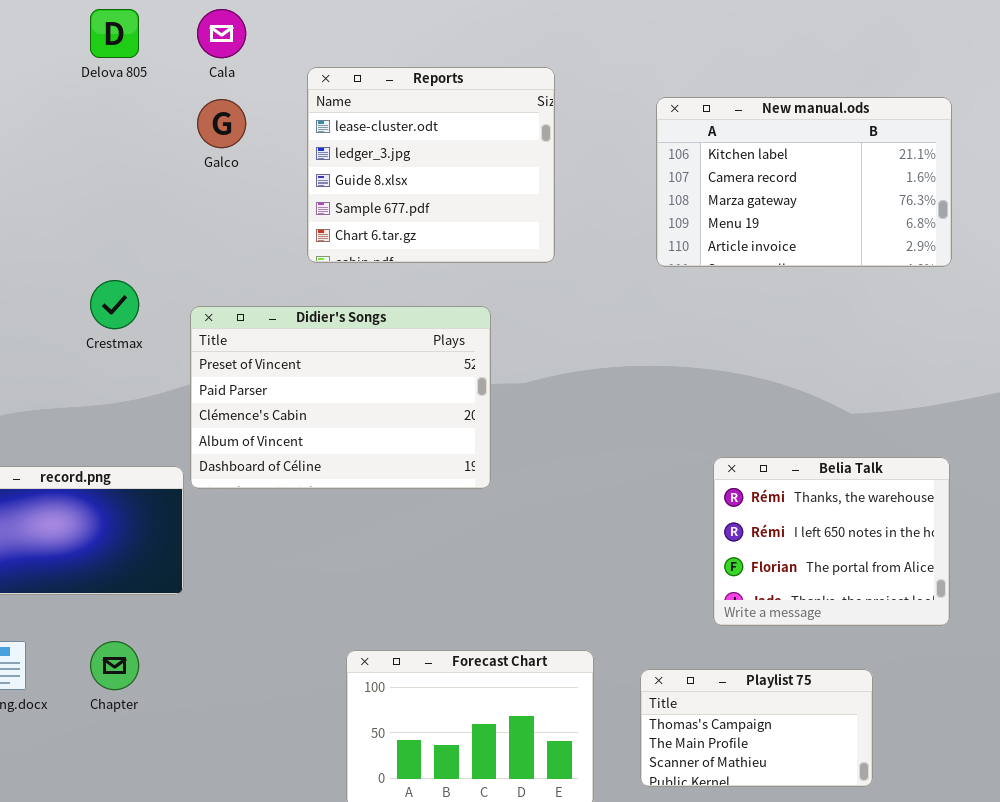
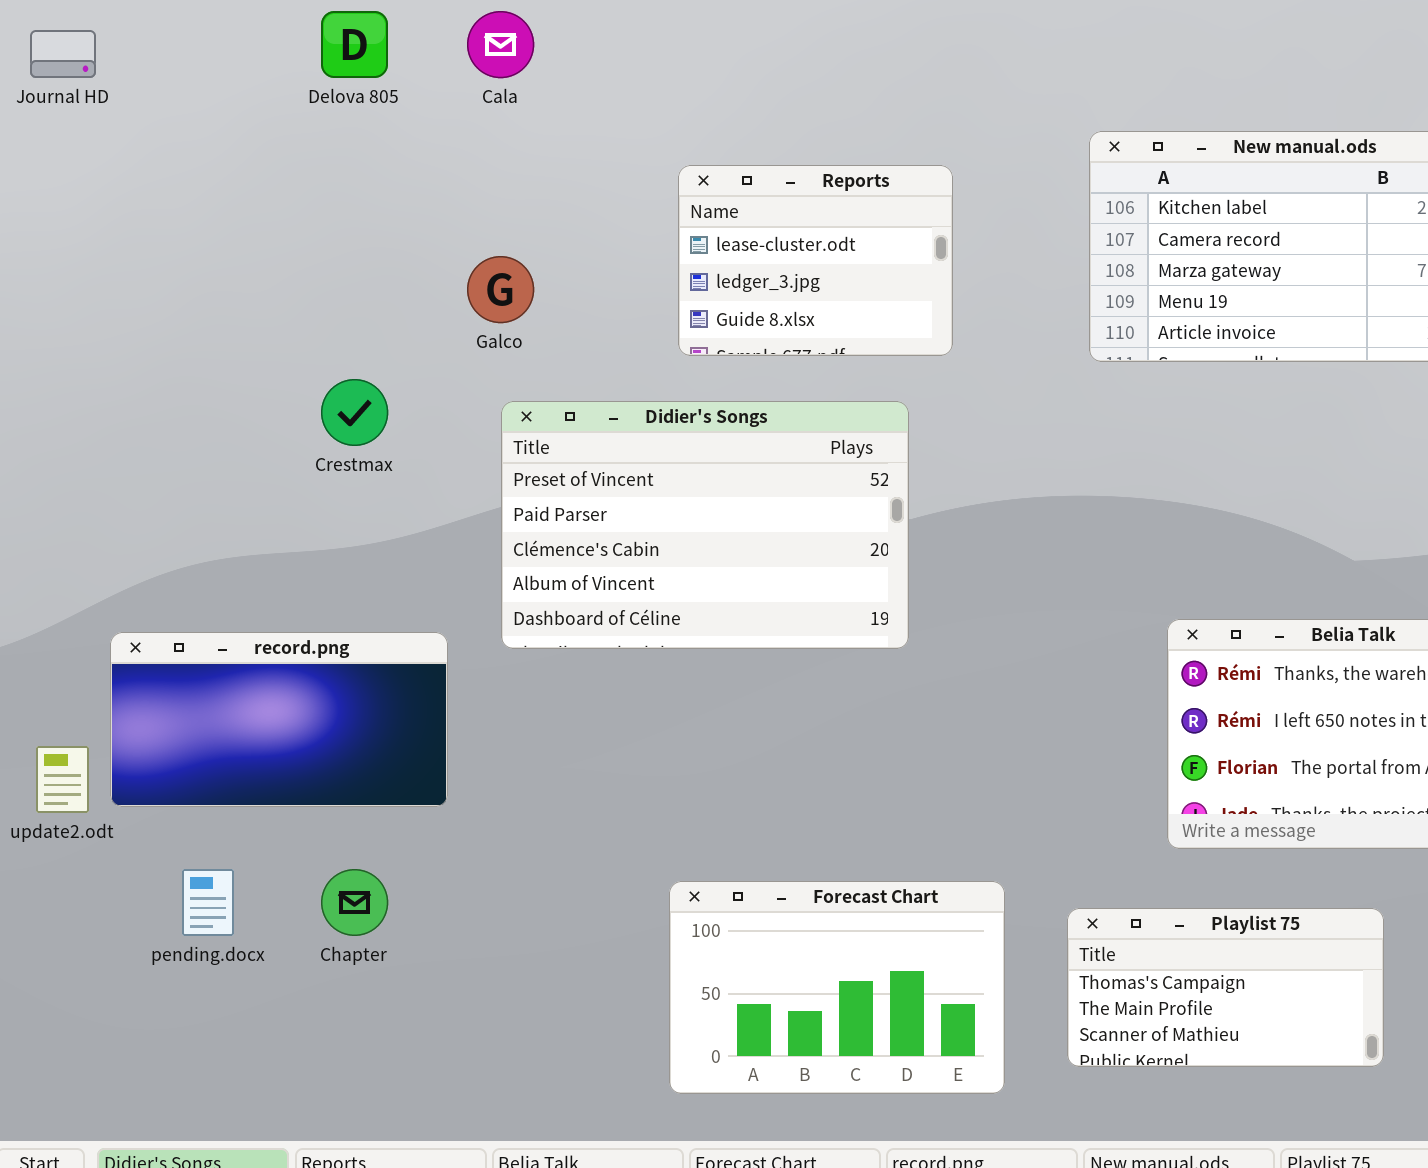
Reports: [307,67,555,263] -> [678,165,953,356], resized
Galco: [197,99,246,148] -> [467,256,534,323], moved
Didier's Songs: [190,306,491,489] -> [501,401,909,649], moved

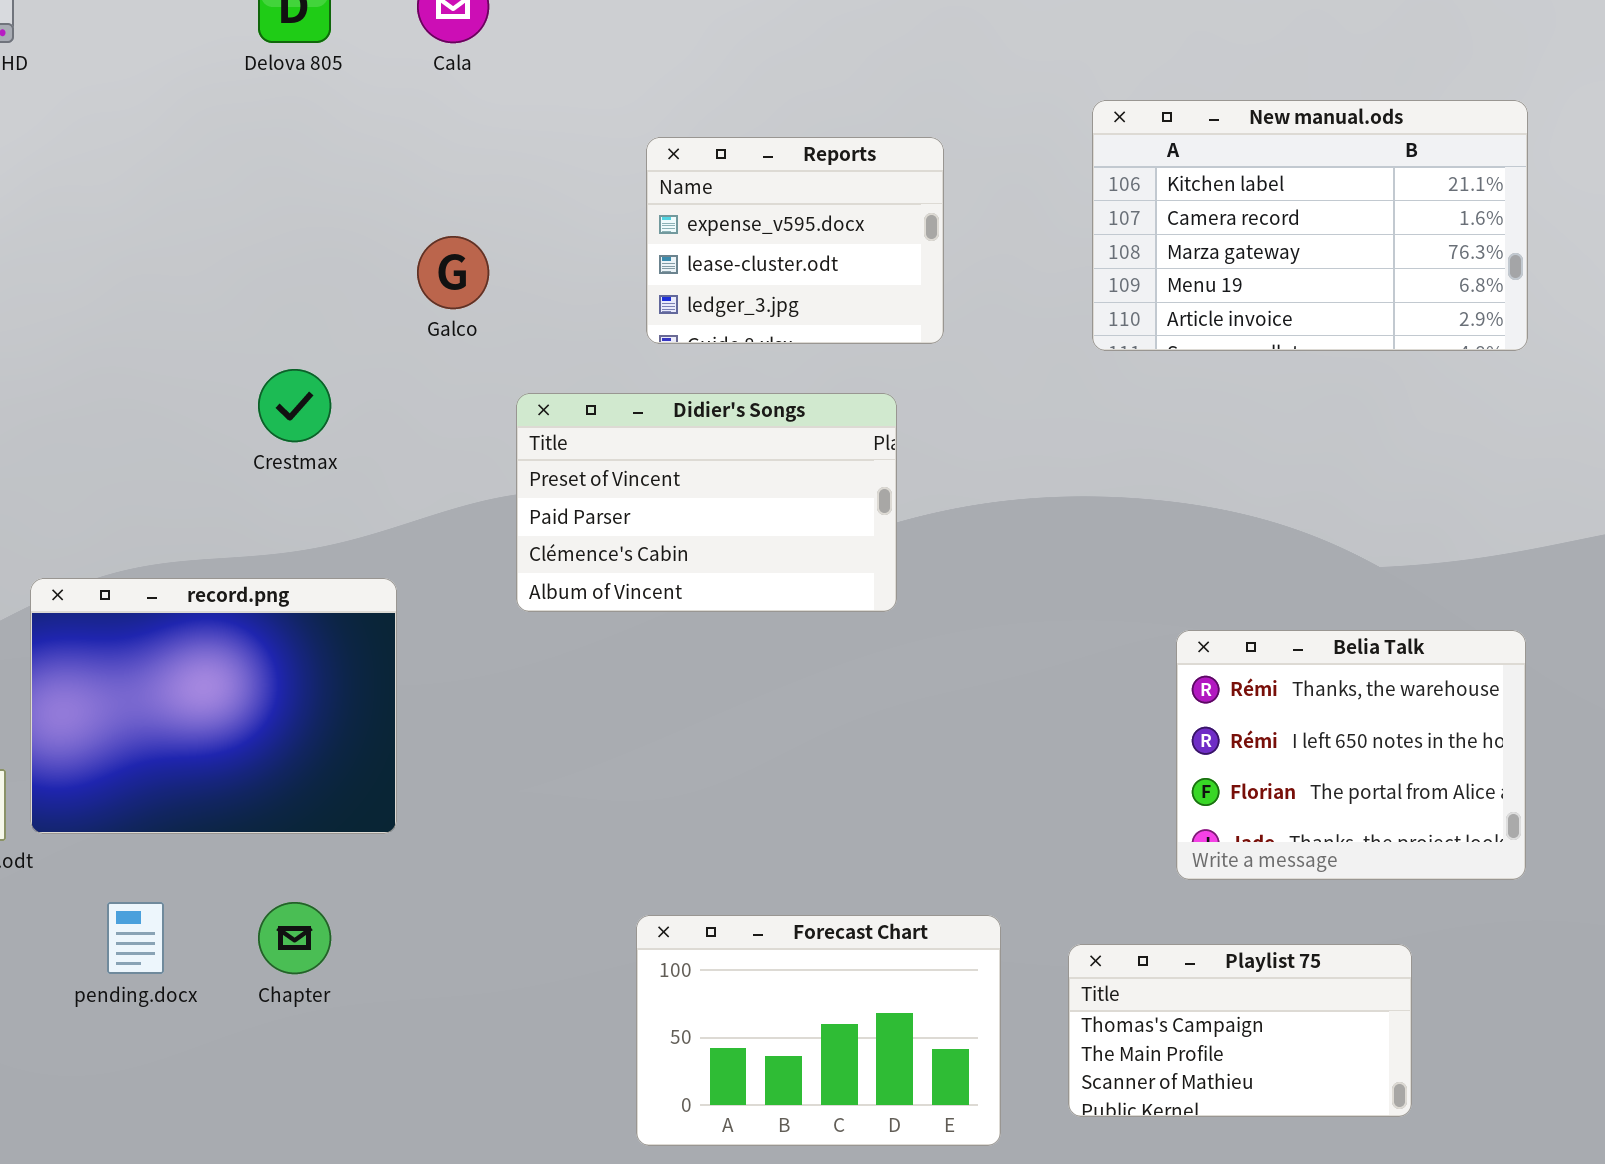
Reports: [678,165,953,356] -> [646,137,944,344], scrolled up 1 row
Didier's Songs: [501,401,909,649] -> [516,393,897,612], resized
record.png: [110,632,448,807] -> [30,578,397,834], resized

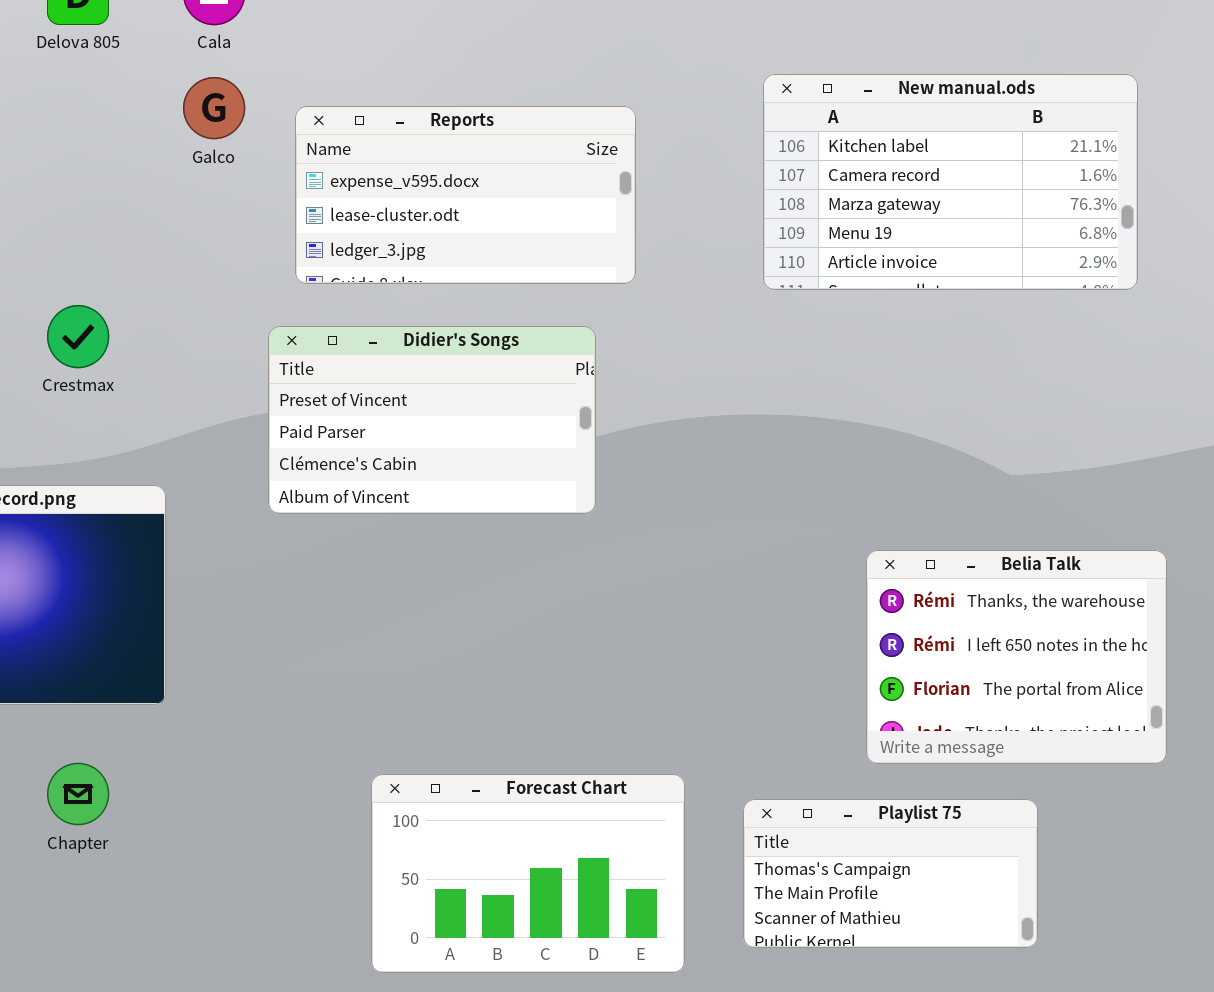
Reports: [646,137,944,344] -> [295,106,636,284], resized
Galco: [417,236,489,309] -> [183,77,245,139], moved
Belia Talk: [1176,630,1526,880] -> [866,550,1167,764], moved

